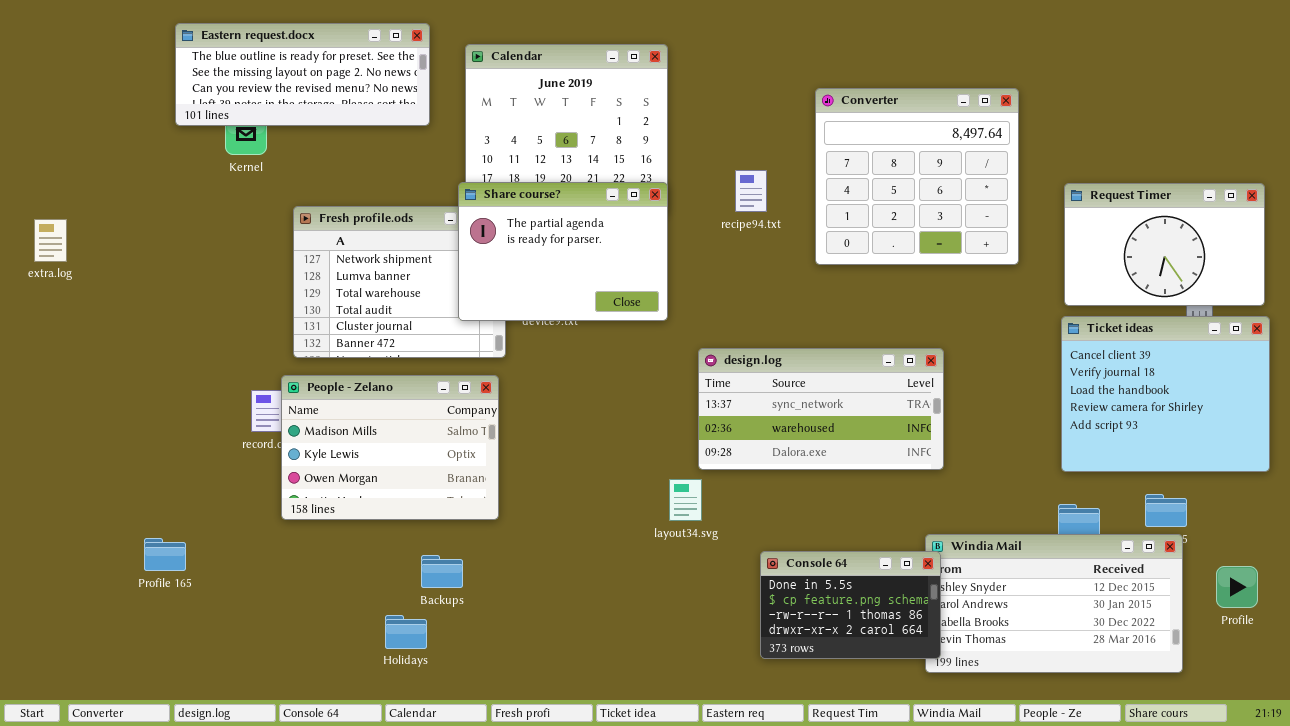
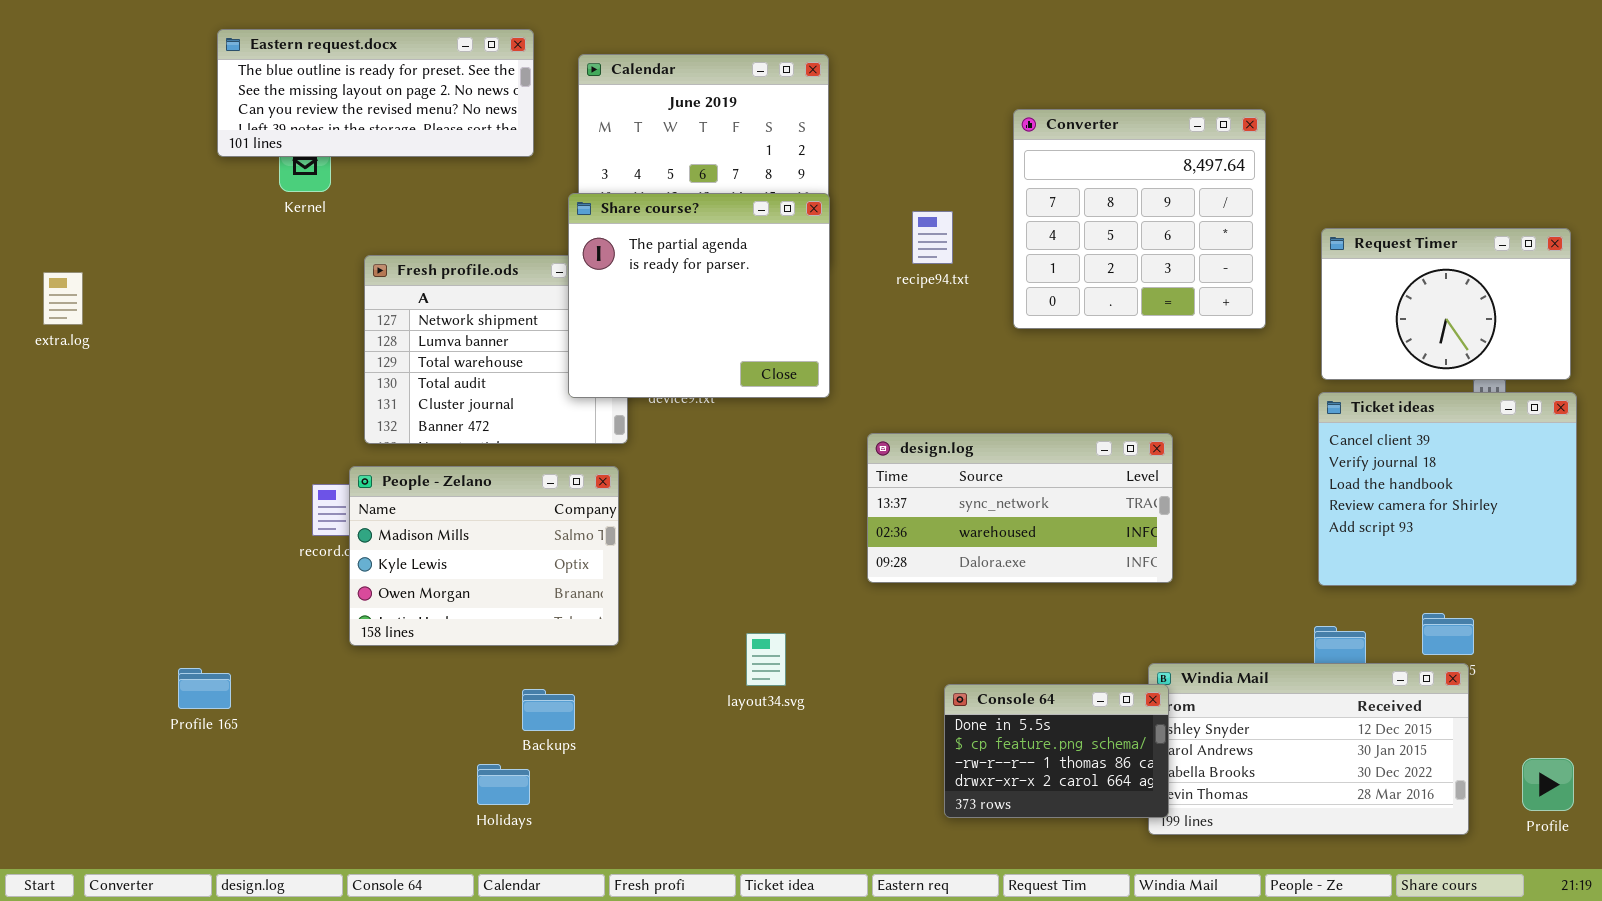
Share course?: [458,182,668,321] -> [568,193,830,398], resized
layout34.svg: [669,479,702,521] -> [746,633,786,686], moved
Profile: [1216,566,1258,608] -> [1522,758,1574,811], moved

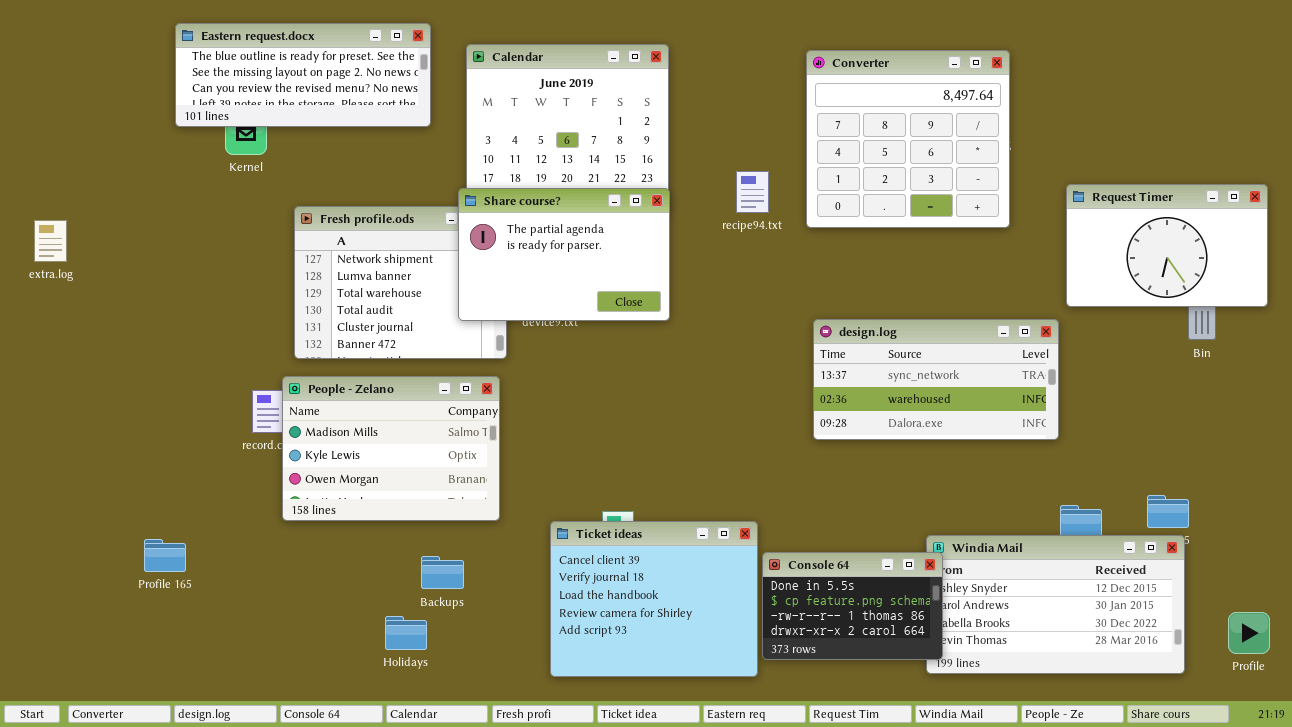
Converter: [1013,109,1266,329] -> [806,50,1010,228], moved
Share course?: [568,193,830,398] -> [458,188,670,321], resized
Ticket ideas: [1318,392,1577,586] -> [550,521,758,677], moved
design.log: [867,433,1173,583] -> [813,319,1059,440], moved

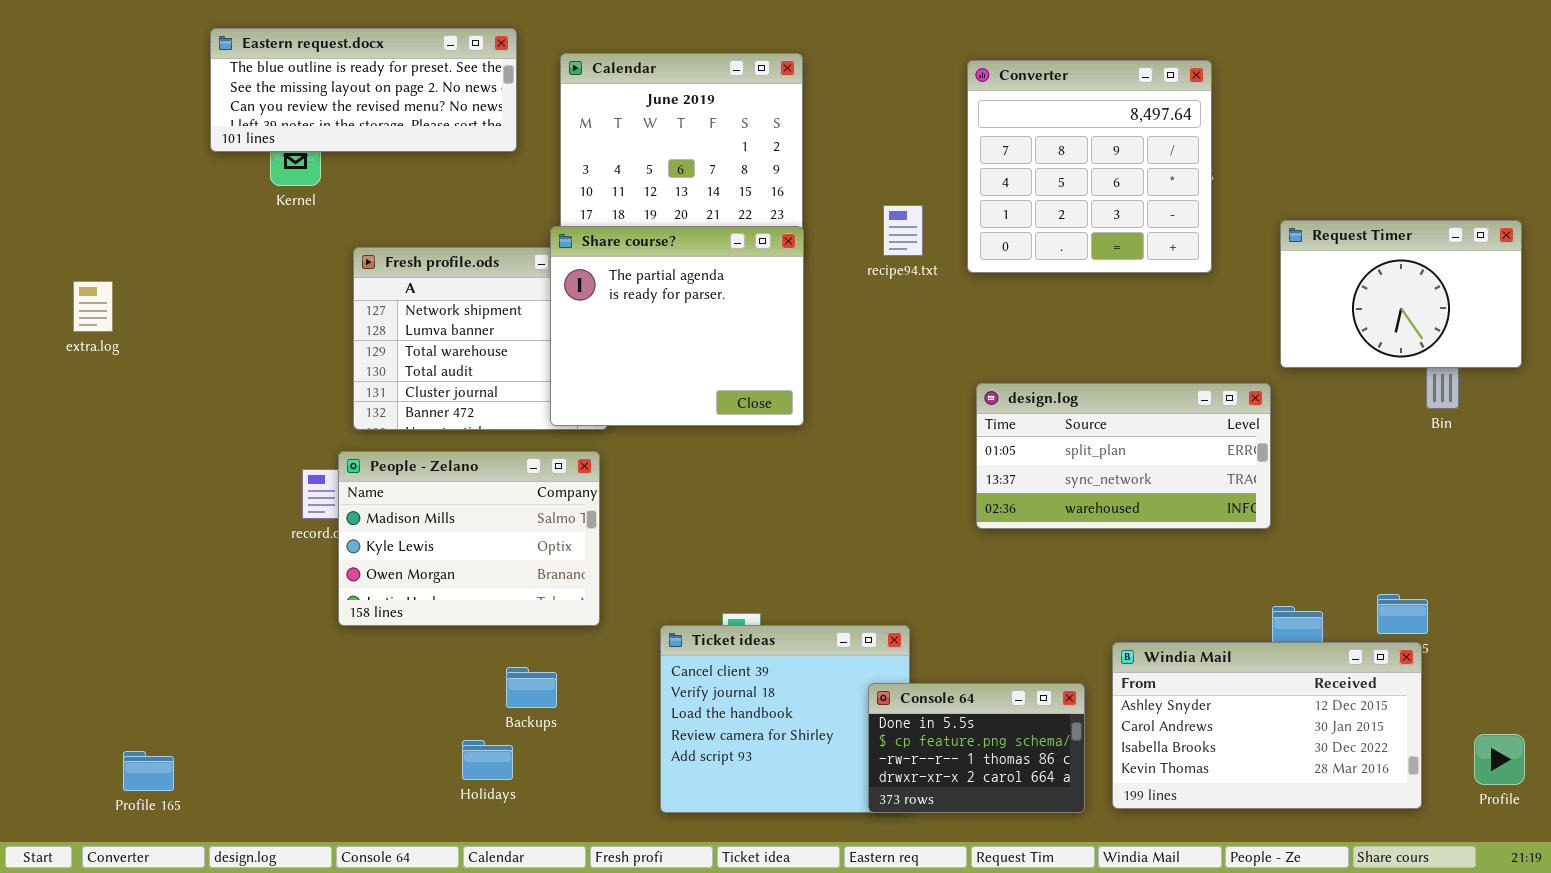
Share course?: [458,188,670,321] -> [550,226,804,426], resized
extra.log: [34,220,67,262] -> [73,281,113,332], moved
design.log: [813,319,1059,440] -> [976,383,1271,529], scrolled up 1 row
Profile 165: [144,539,186,572] -> [123,751,174,791], moved
Console 64: [762,552,943,660] -> [868,683,1085,813], moved

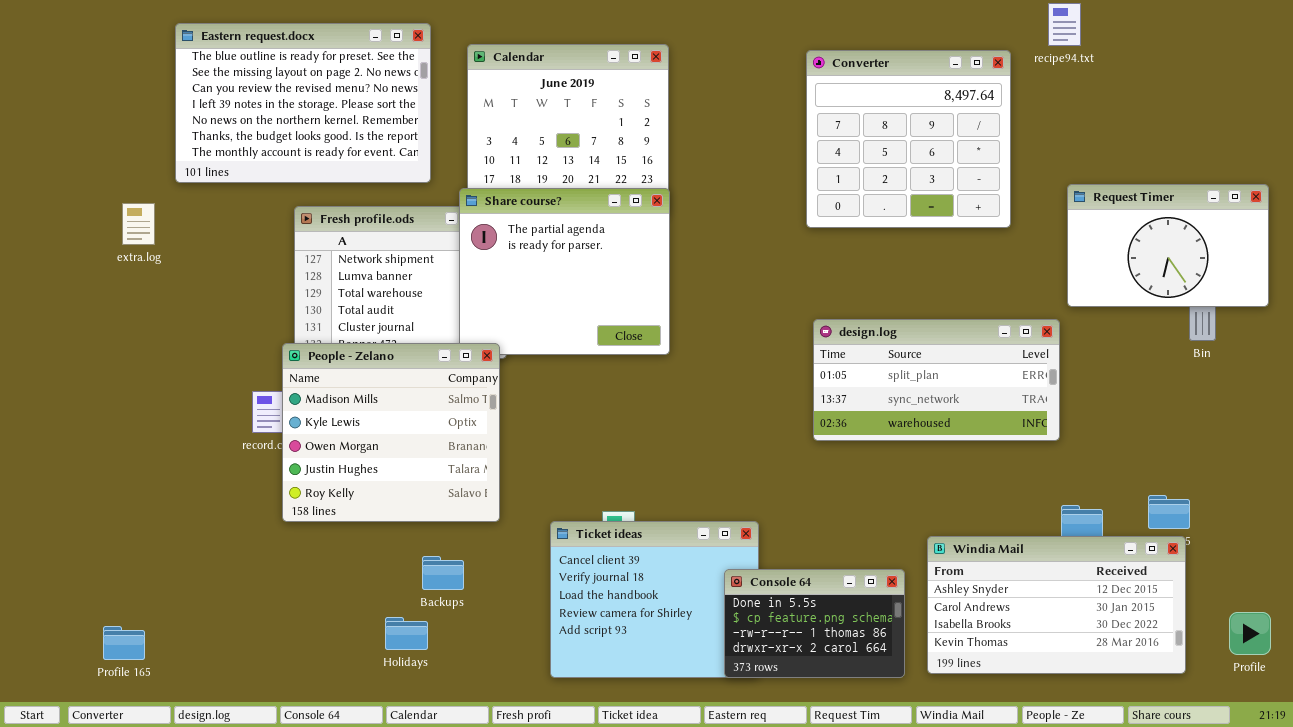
Eastern request.docx: [210,28,517,152] -> [175,23,431,183], resized
recipe94.txt: [883,205,923,256] -> [1048,3,1081,46], moved
extra.log: [73,281,113,332] -> [122,203,155,245], moved
People - Zelano: [338,451,600,626] -> [282,343,500,522], resized

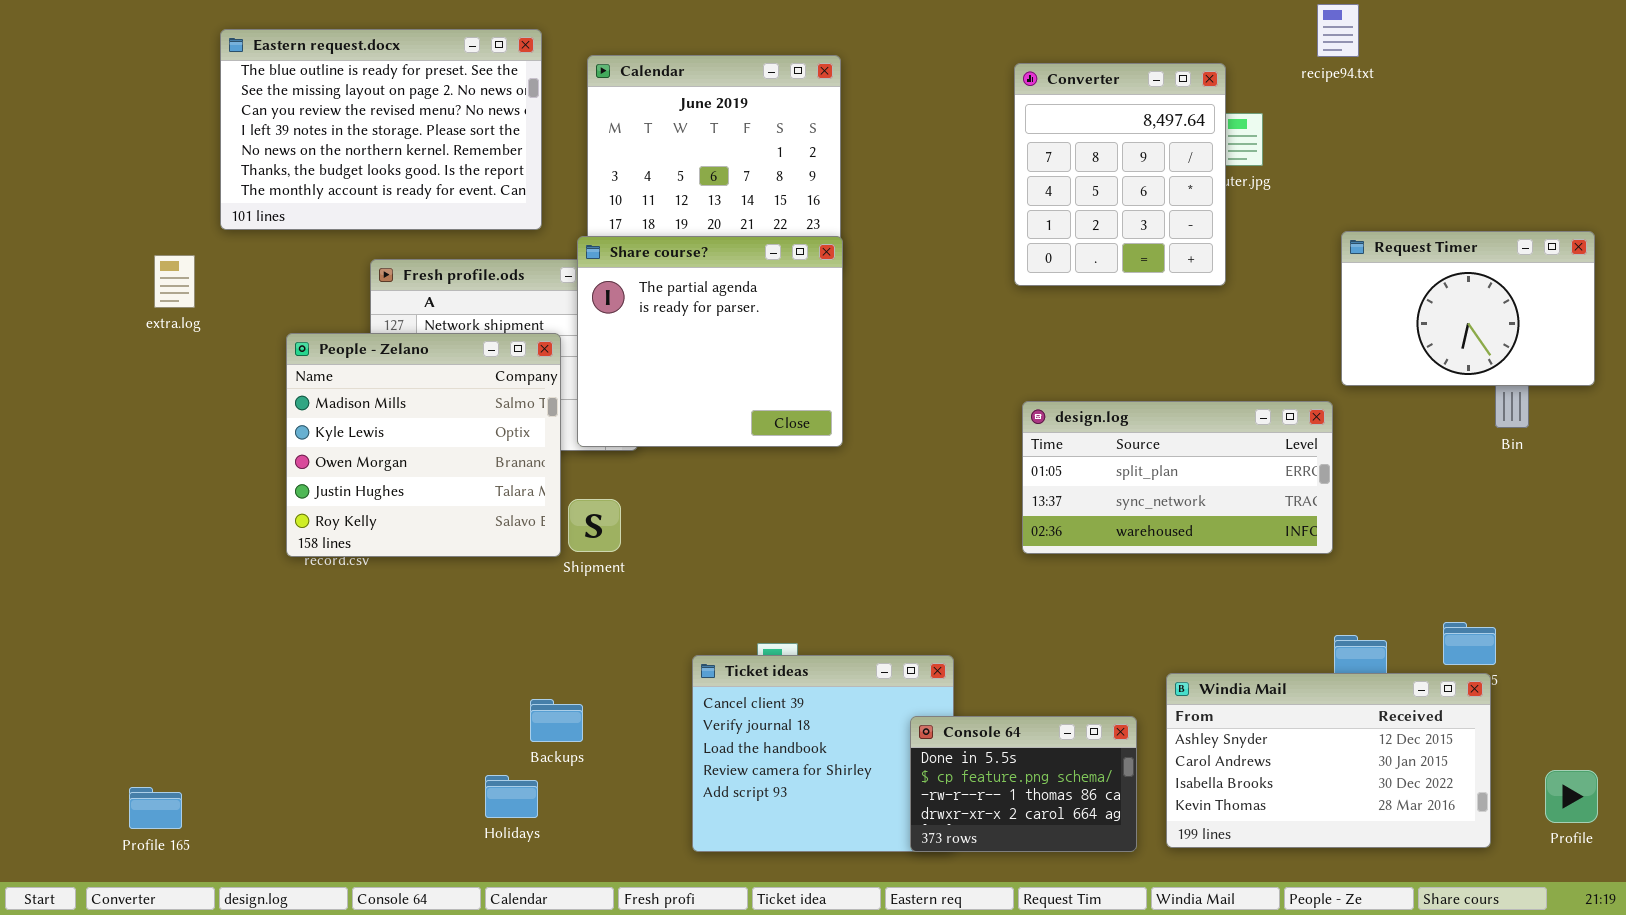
Converter: [806,50,1011,228] -> [1014,63,1226,286], resized
People - Zelano: [282,343,500,522] -> [286,333,561,557], moved

